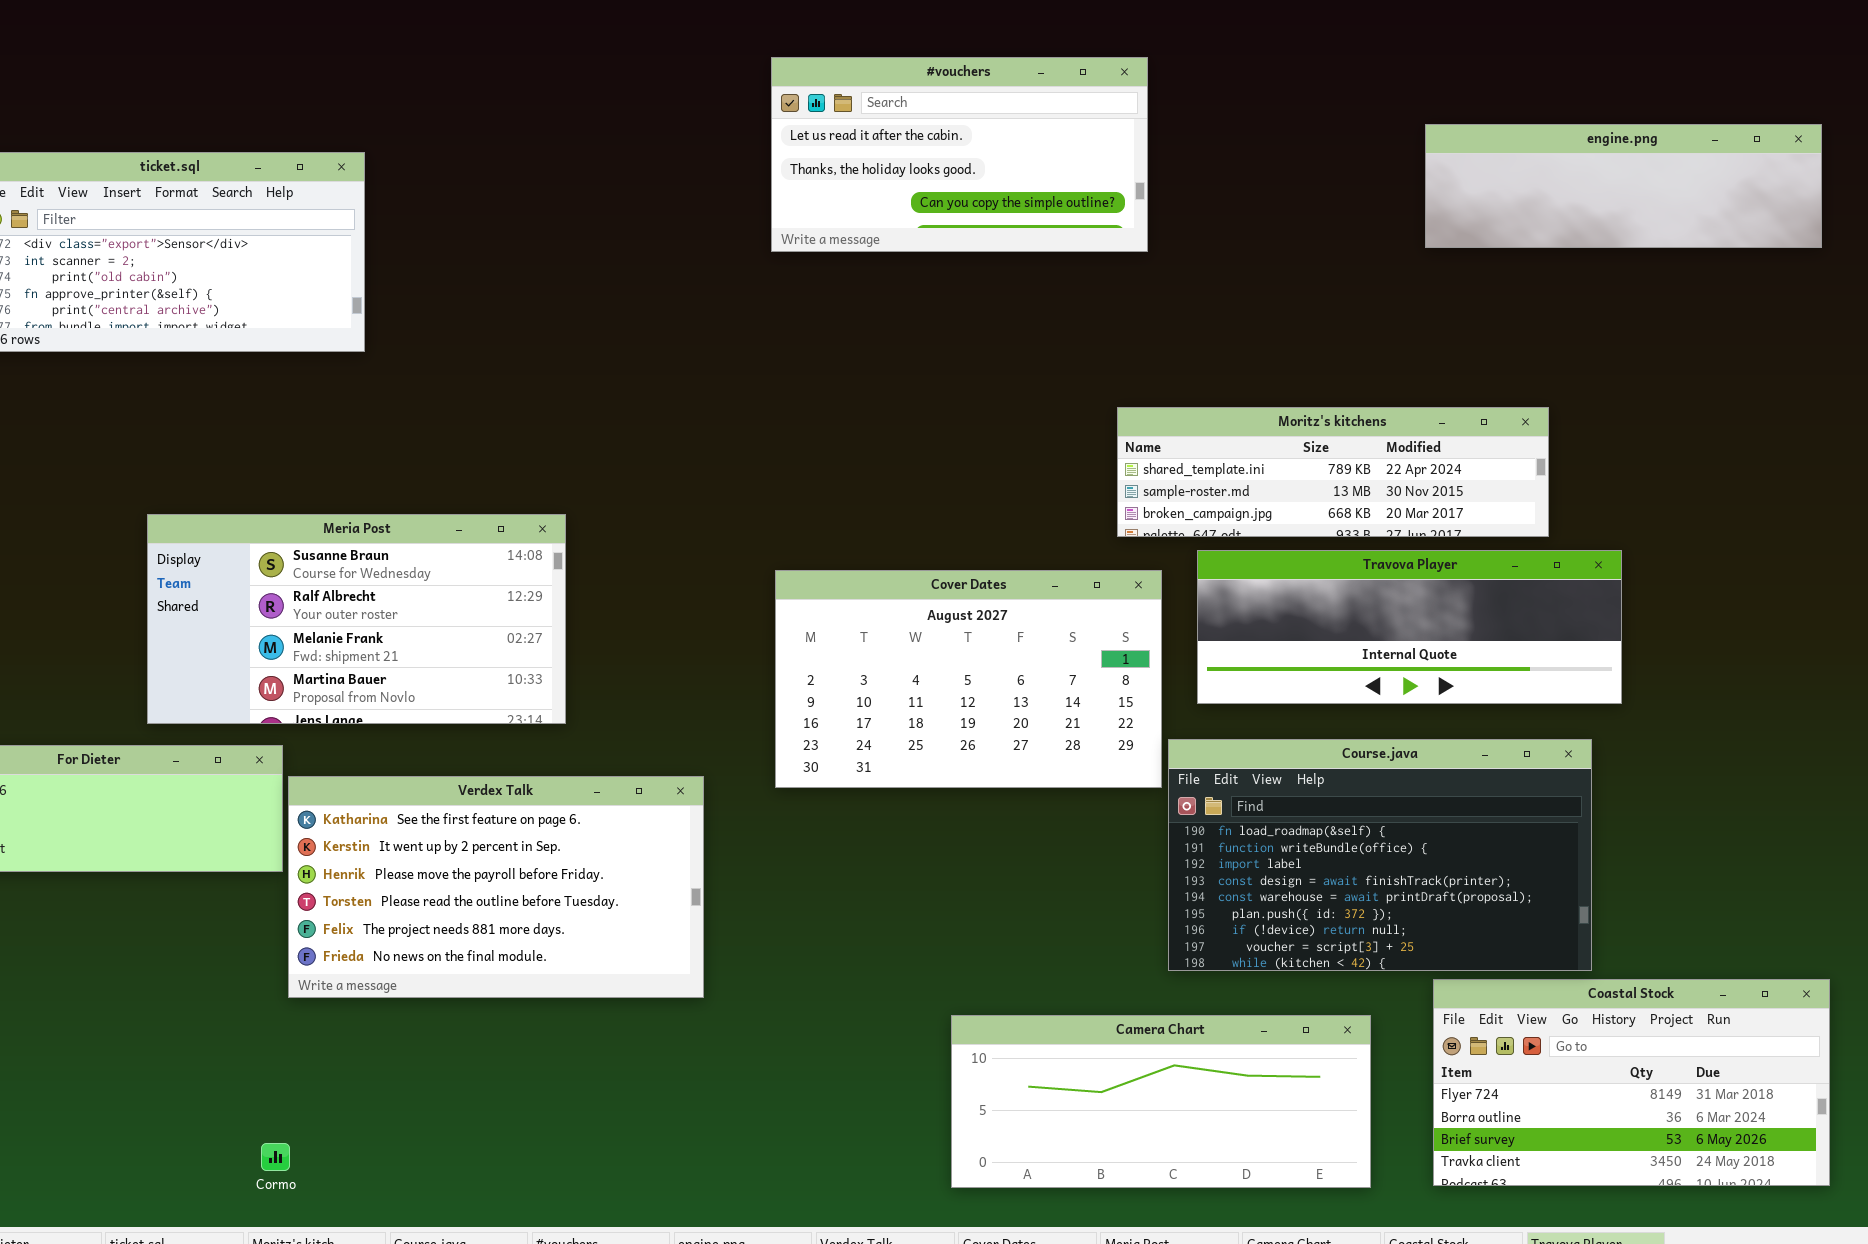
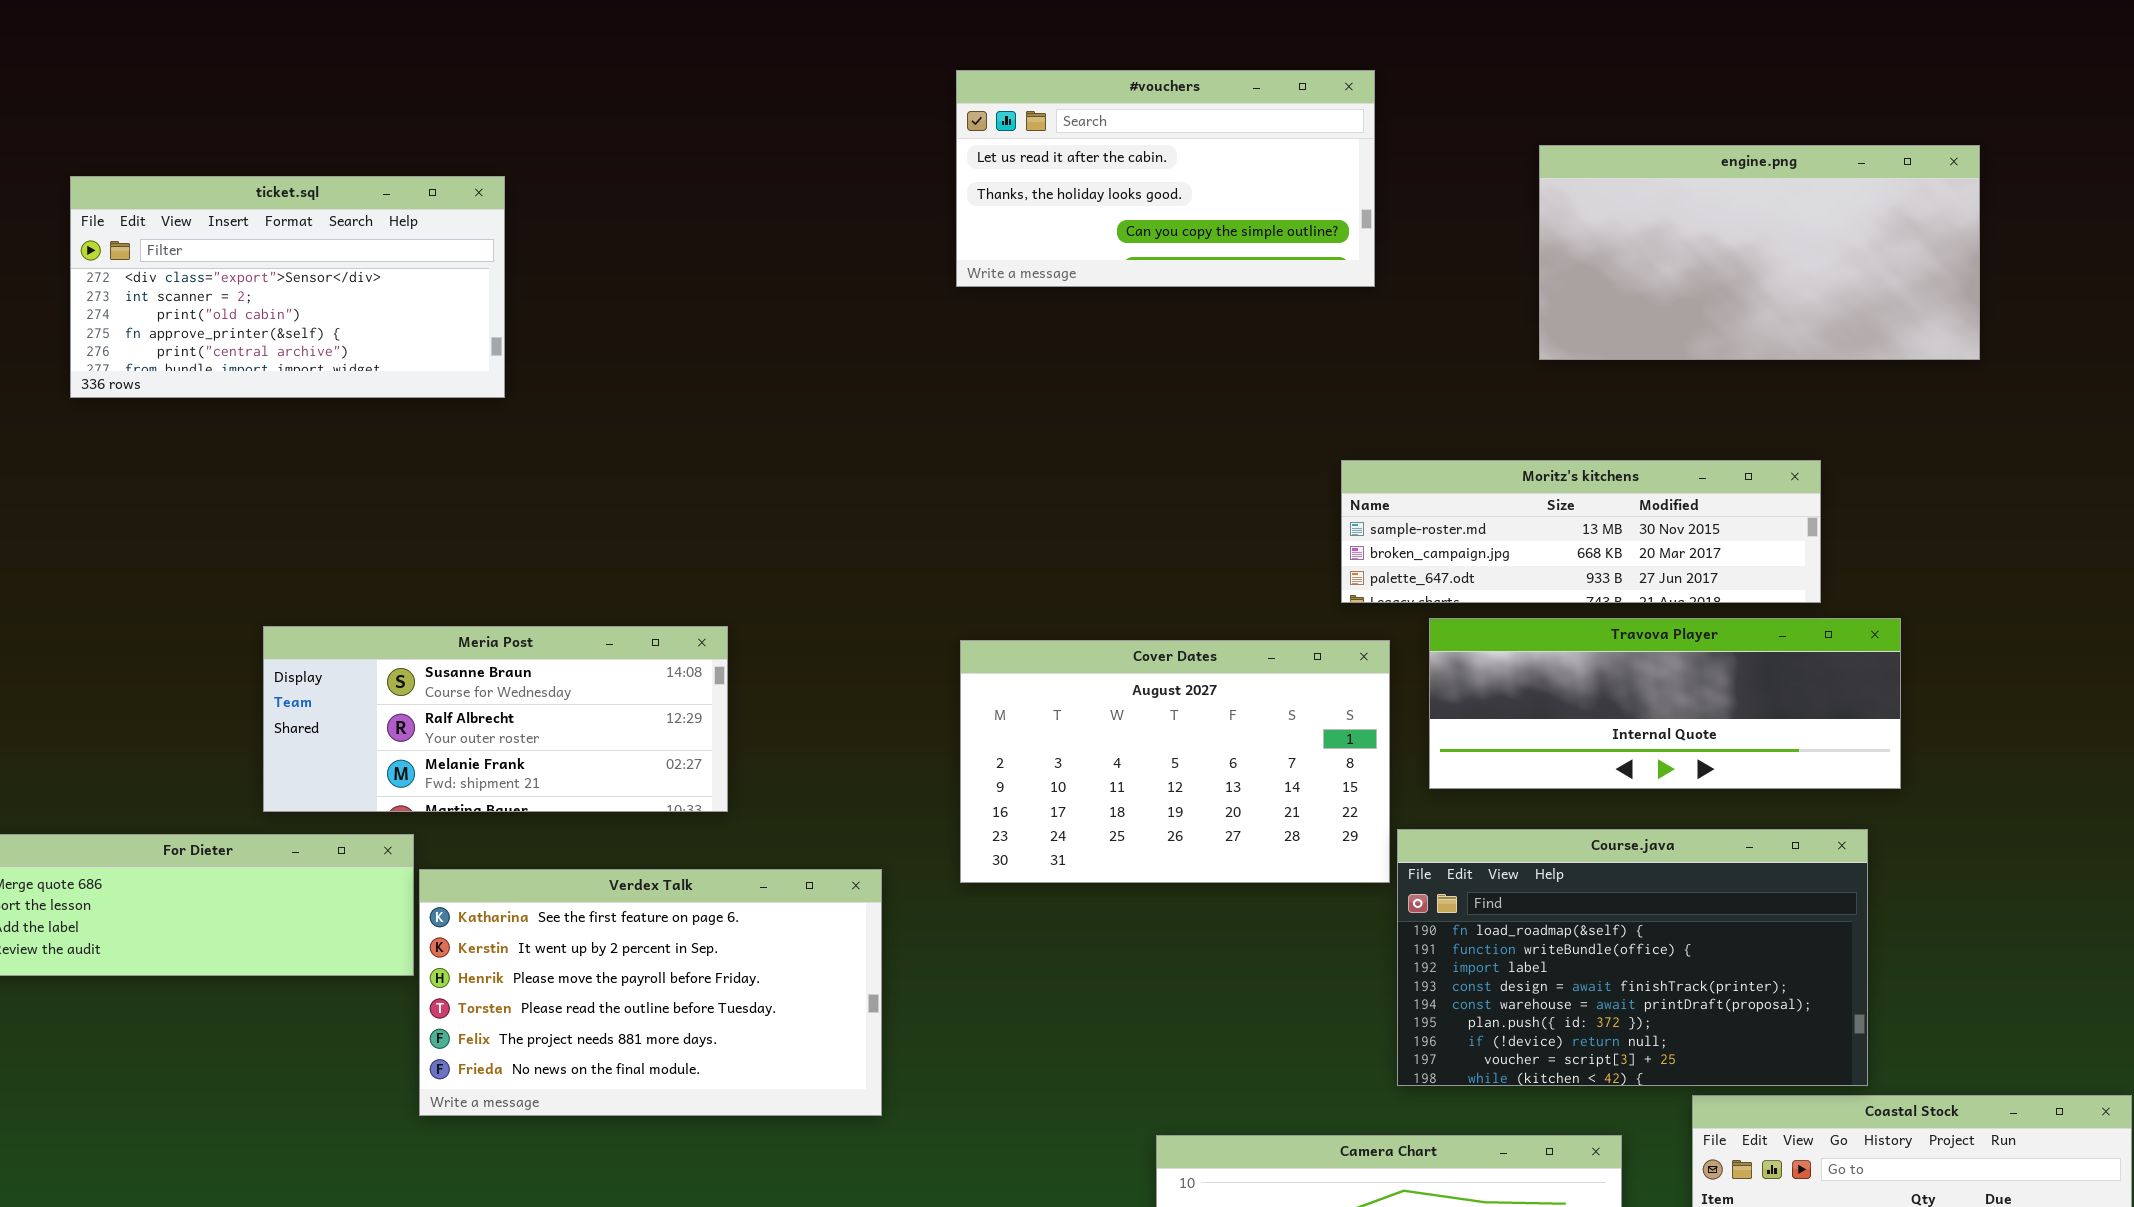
engine.png: [1425,124,1822,248] -> [1539,145,1980,360], moved, resized
Moritz's kitchens: [1117,407,1549,537] -> [1341,460,1821,603], scrolled down 1 row
Meria Post: [147,514,566,724] -> [263,626,728,812], resized

